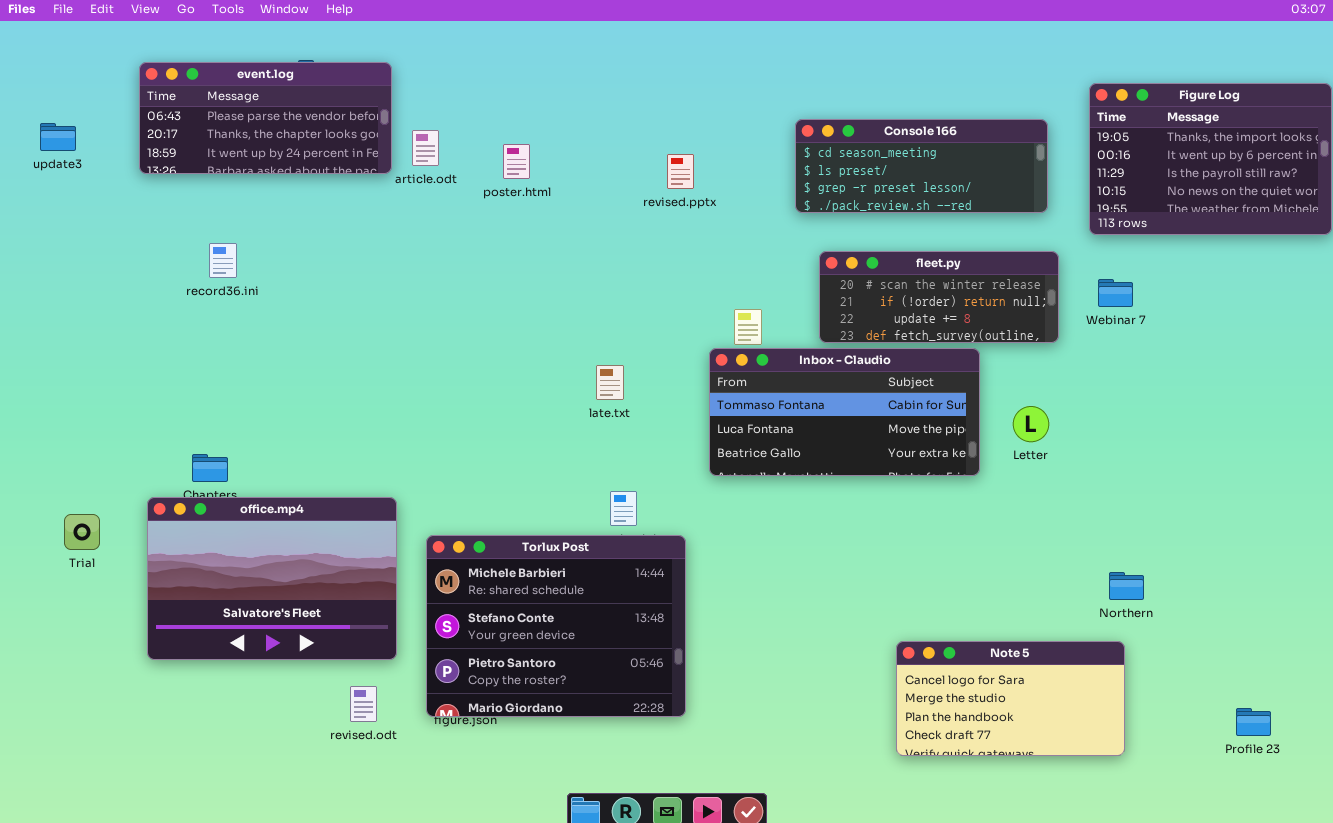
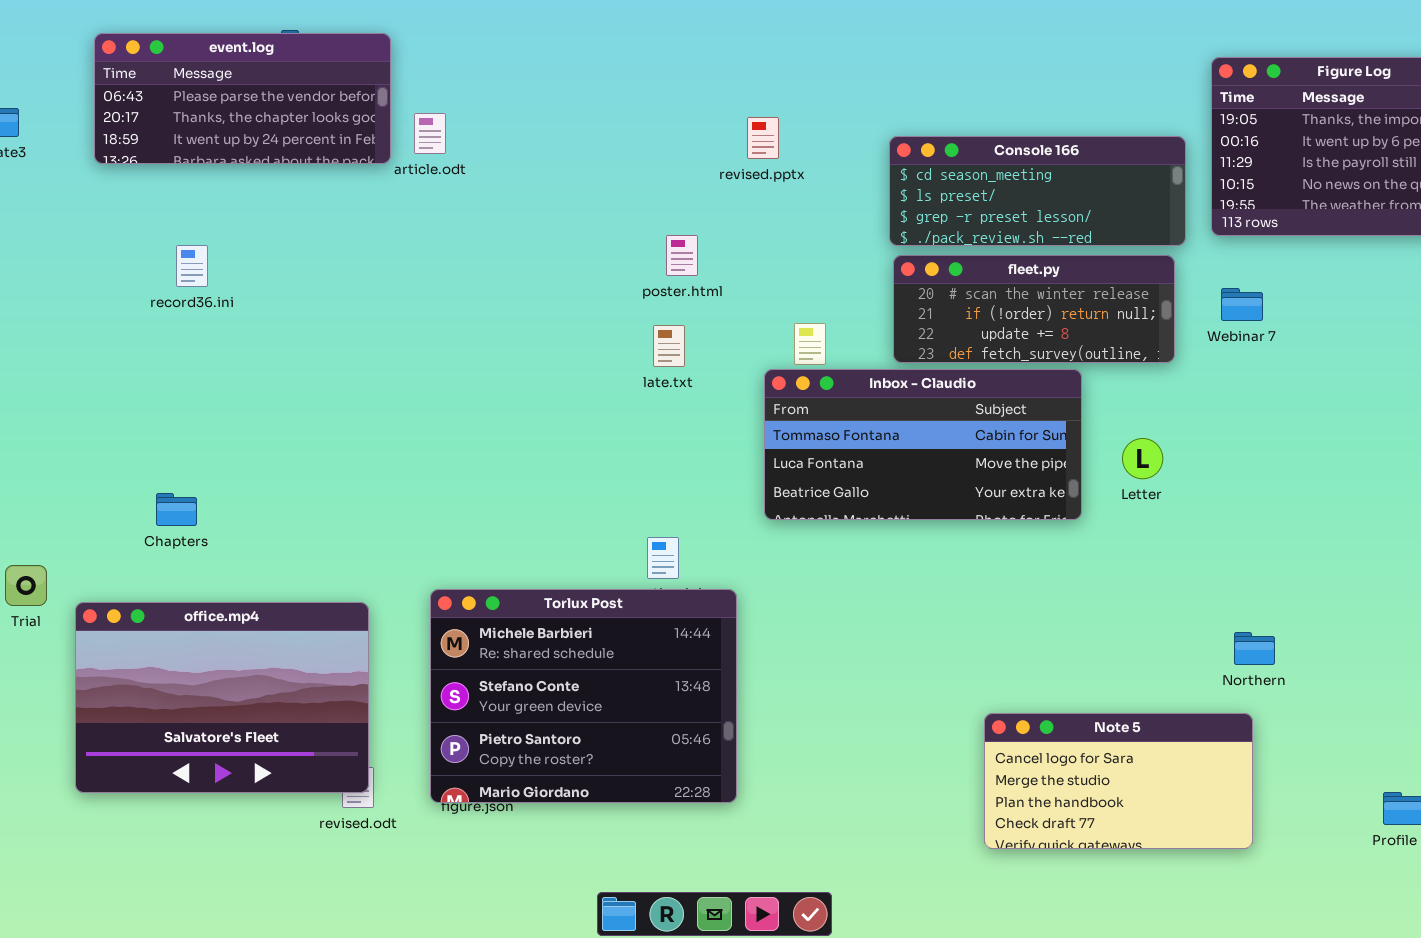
Console 166: [795,119,1048,213] -> [889,136,1186,246], moved
poster.html: [503,144,530,179] -> [666,235,698,276], moved
revised.pptx: [667,154,694,189] -> [747,117,779,159], moved
late.txt: [596,365,624,400] -> [653,325,685,367], moved
office.mp4: [147,497,397,660] -> [75,602,369,793], moved

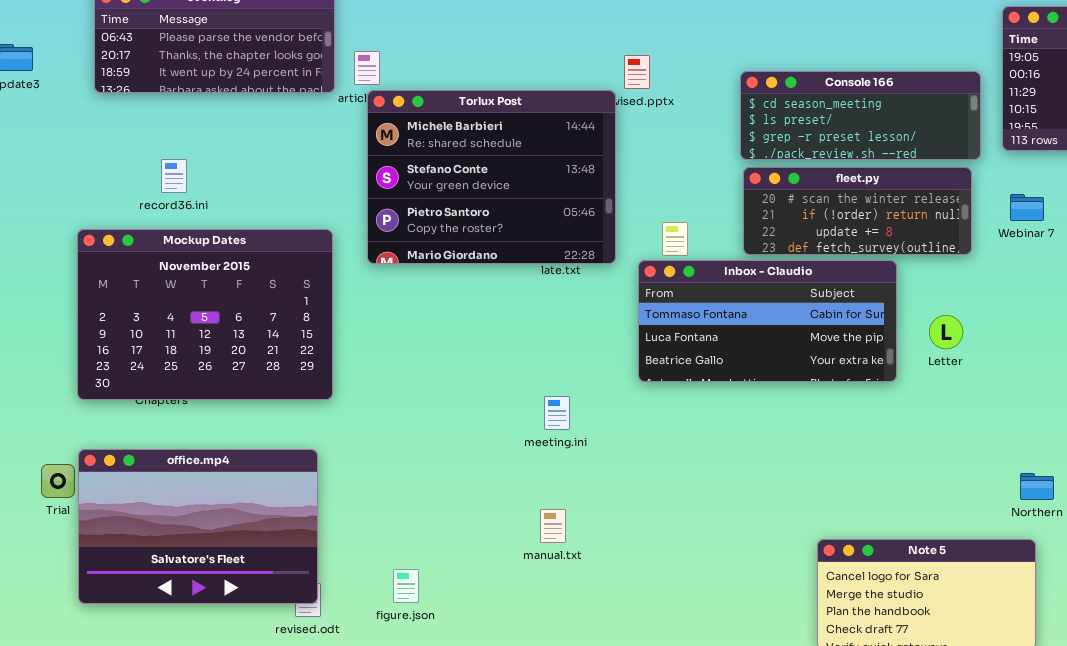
Mockup Dates: none -> [77,229,333,400], opened
Trial: [5,565,47,606] -> [41,464,75,498], moved
Torlux Post: [430,589,737,803] -> [367,90,616,264], moved

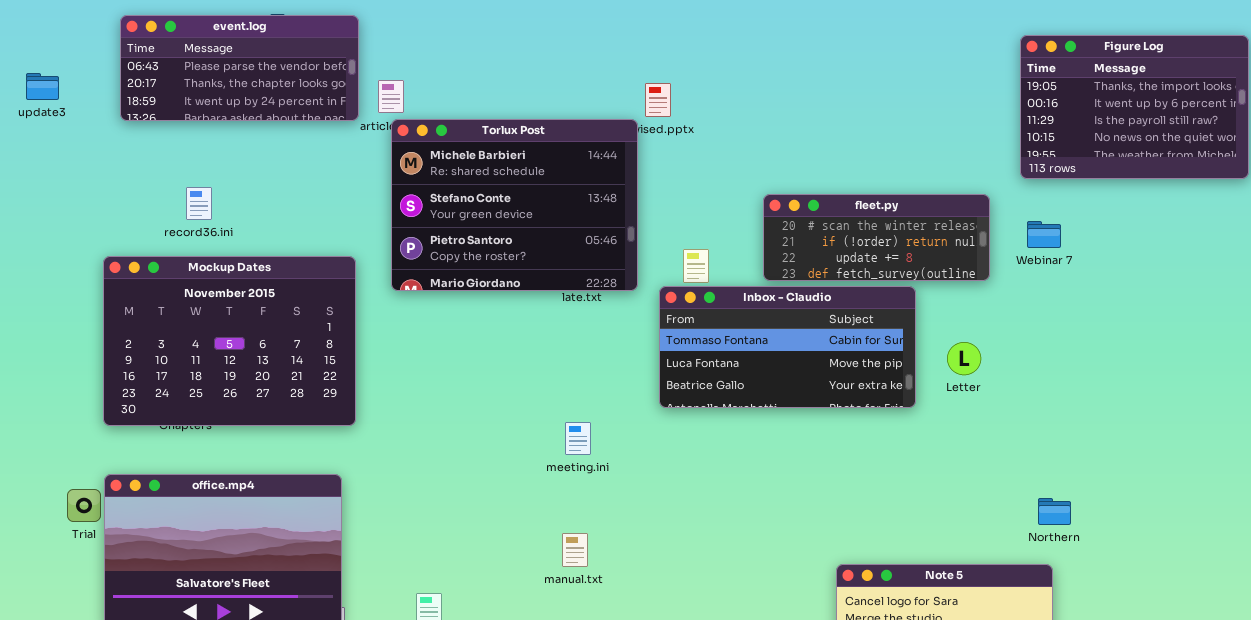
Console 166: [740,71,981,160] -> none, closed

